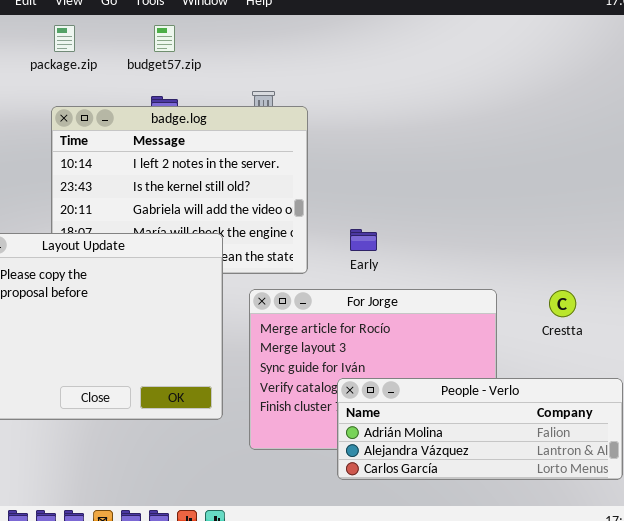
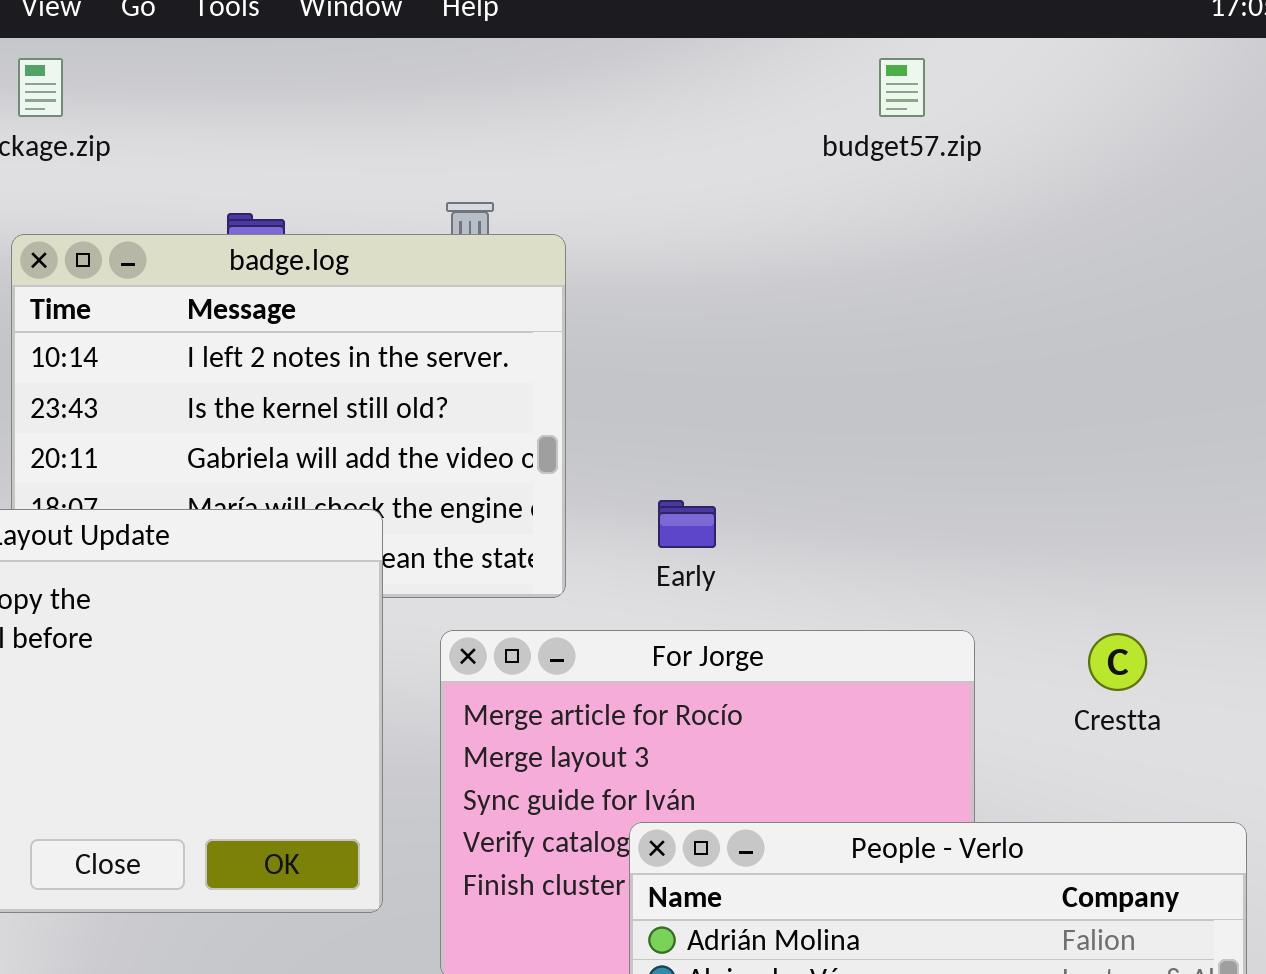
budget57.zip: [154,25,175,52] -> [879,58,925,117], moved

